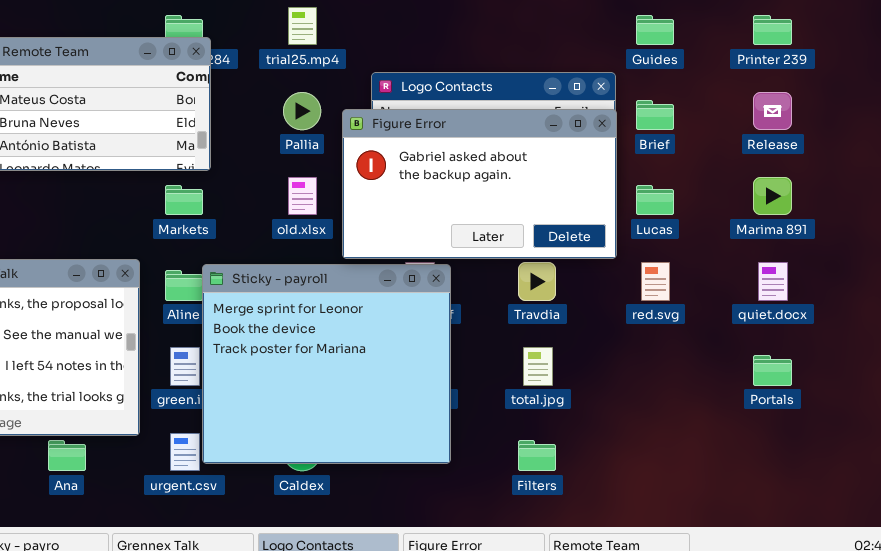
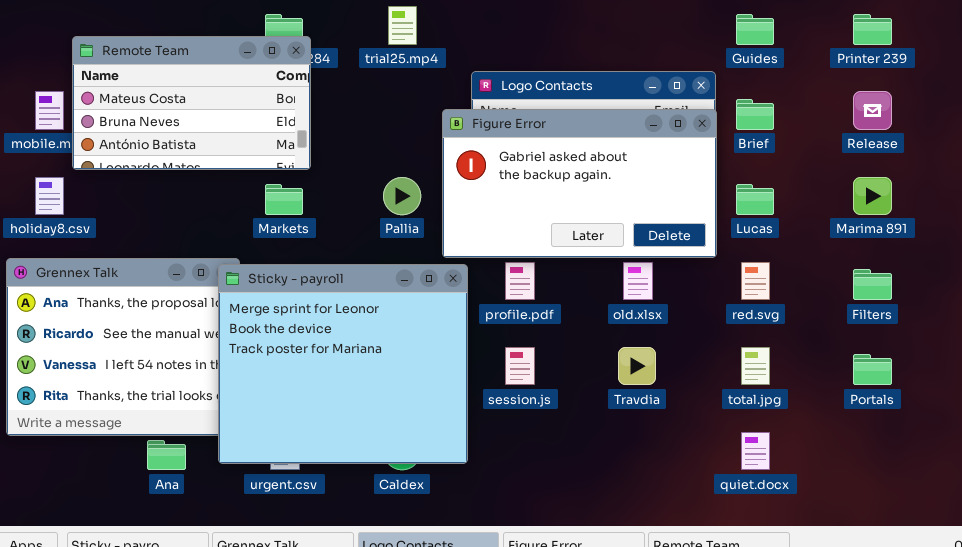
Pallia: [283,92,321,130] -> [383,177,421,215], moved
old.xlsx: [288,177,317,215] -> [623,262,653,300], moved
Travdia: [518,262,556,301] -> [618,347,656,385], moved
quiet.docx: [758,262,788,301] -> [741,432,770,470], moved
Sticky - payroll: [202,264,451,464] -> [218,264,468,464], moved
total.jpg: [523,347,553,386] -> [741,347,770,385], moved
Filters: [518,440,556,471] -> [853,269,892,300], moved

